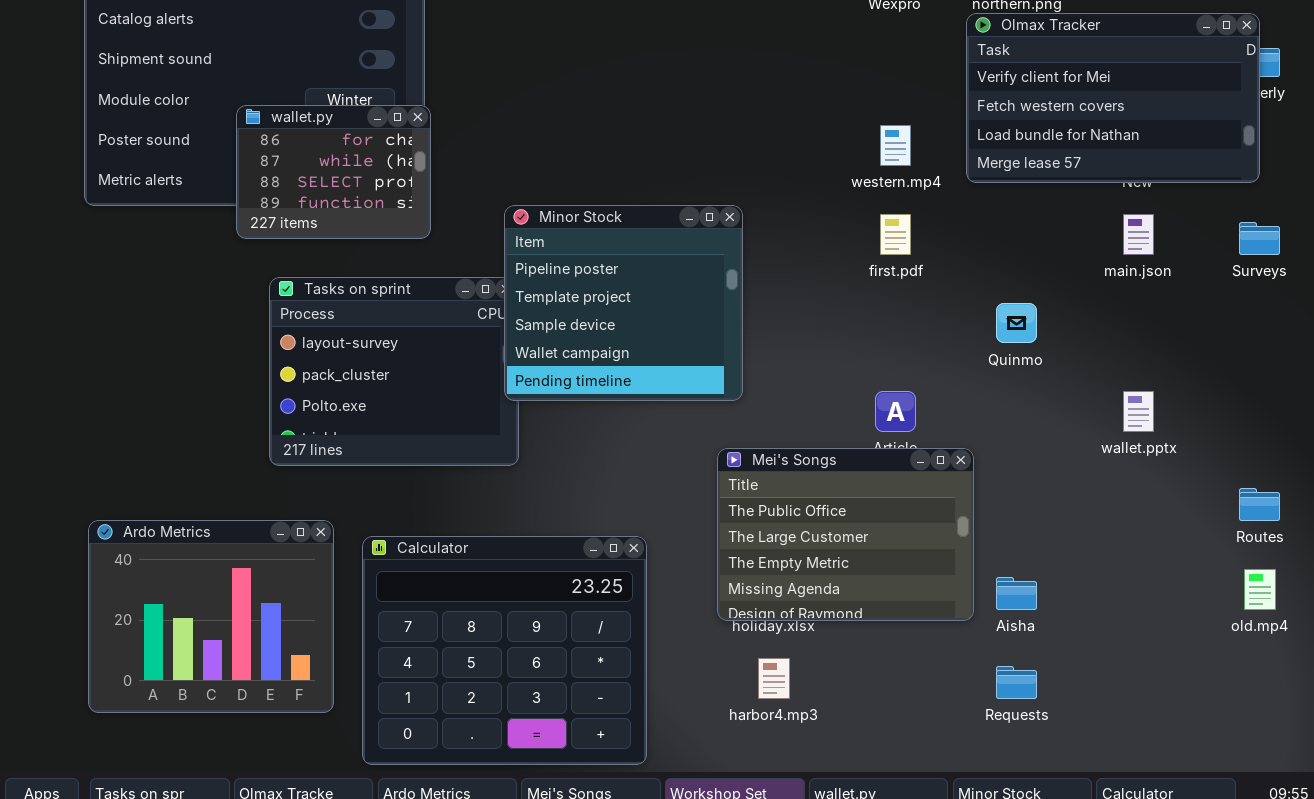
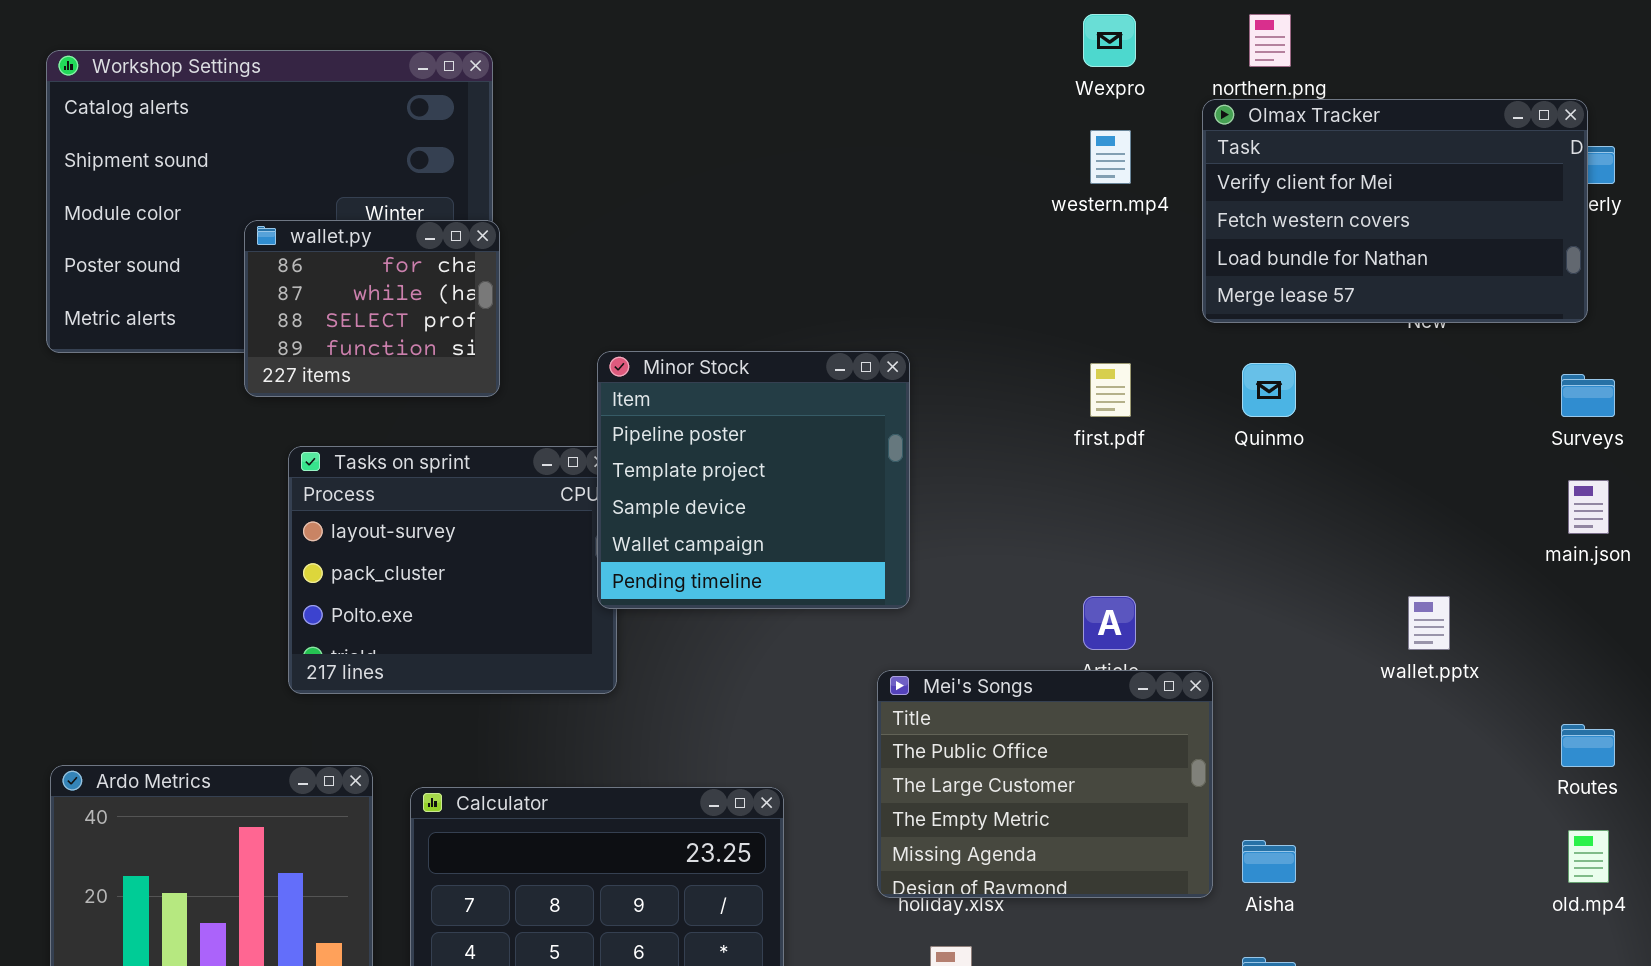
western.mp4: [880,125,911,166] -> [1090,130,1131,184], moved
main.json: [1123,214,1154,255] -> [1568,480,1609,534], moved
Quinmo: [996,303,1037,343] -> [1242,363,1296,417], moved

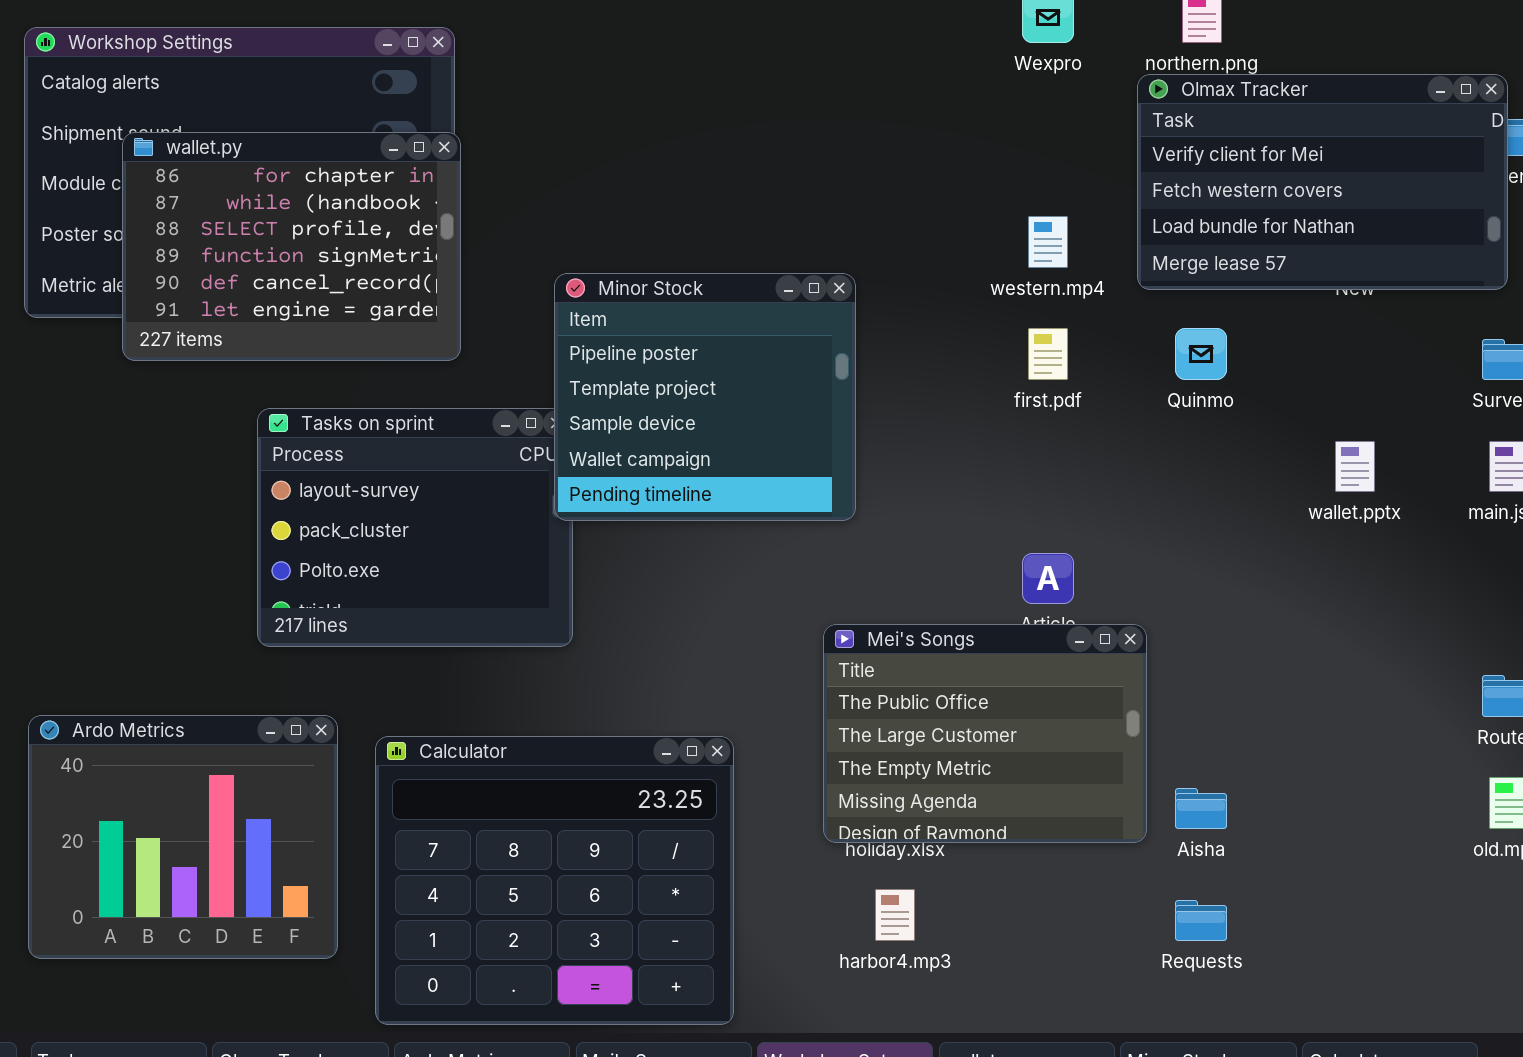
western.mp4: [1090,130,1131,184] -> [1028,216,1068,268], moved
wallet.py: [244,220,500,397] -> [122,132,461,361], resized
Minor Stock: [597,351,910,609] -> [554,273,856,521], moved
wallet.pptx: [1408,596,1450,650] -> [1335,441,1375,492], moved

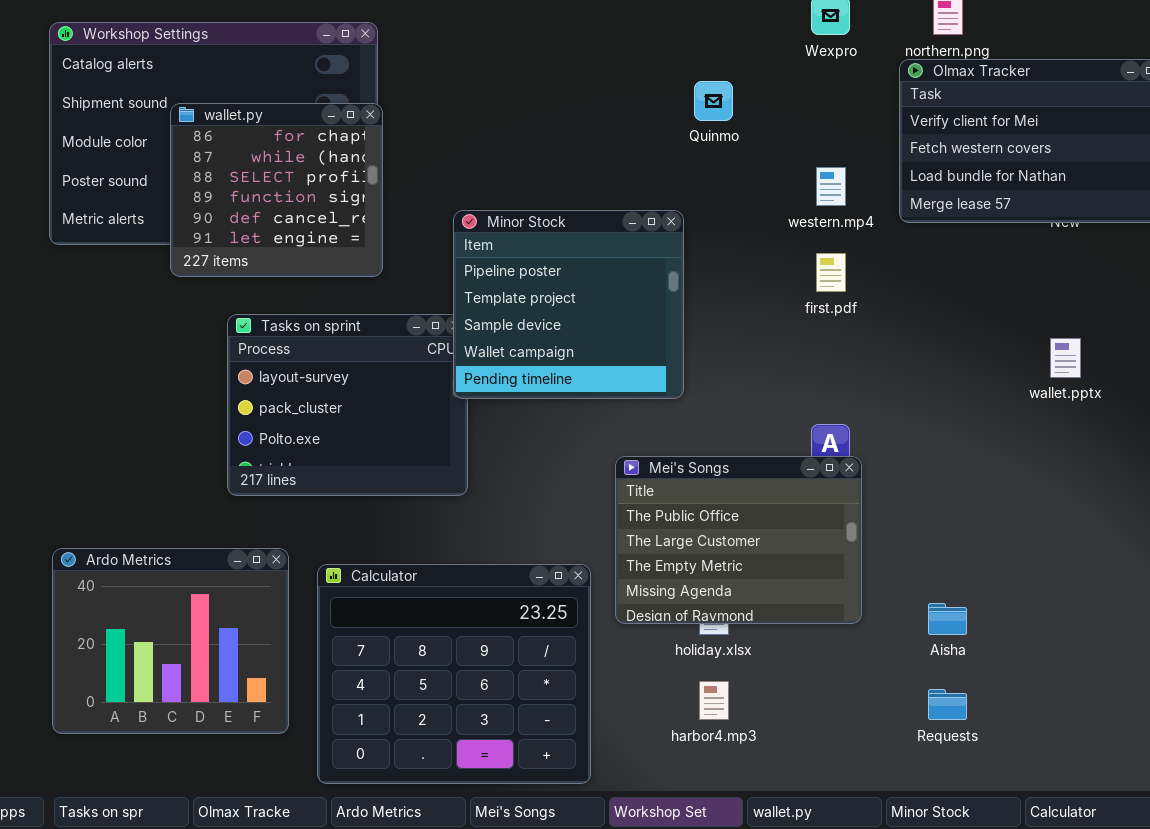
wallet.py: [122,132,461,361] -> [170,103,383,277], resized
Quinmo: [1175,328,1227,380] -> [694,81,733,121], moved
Mei's Songs: [823,624,1147,843] -> [615,456,862,624], moved

